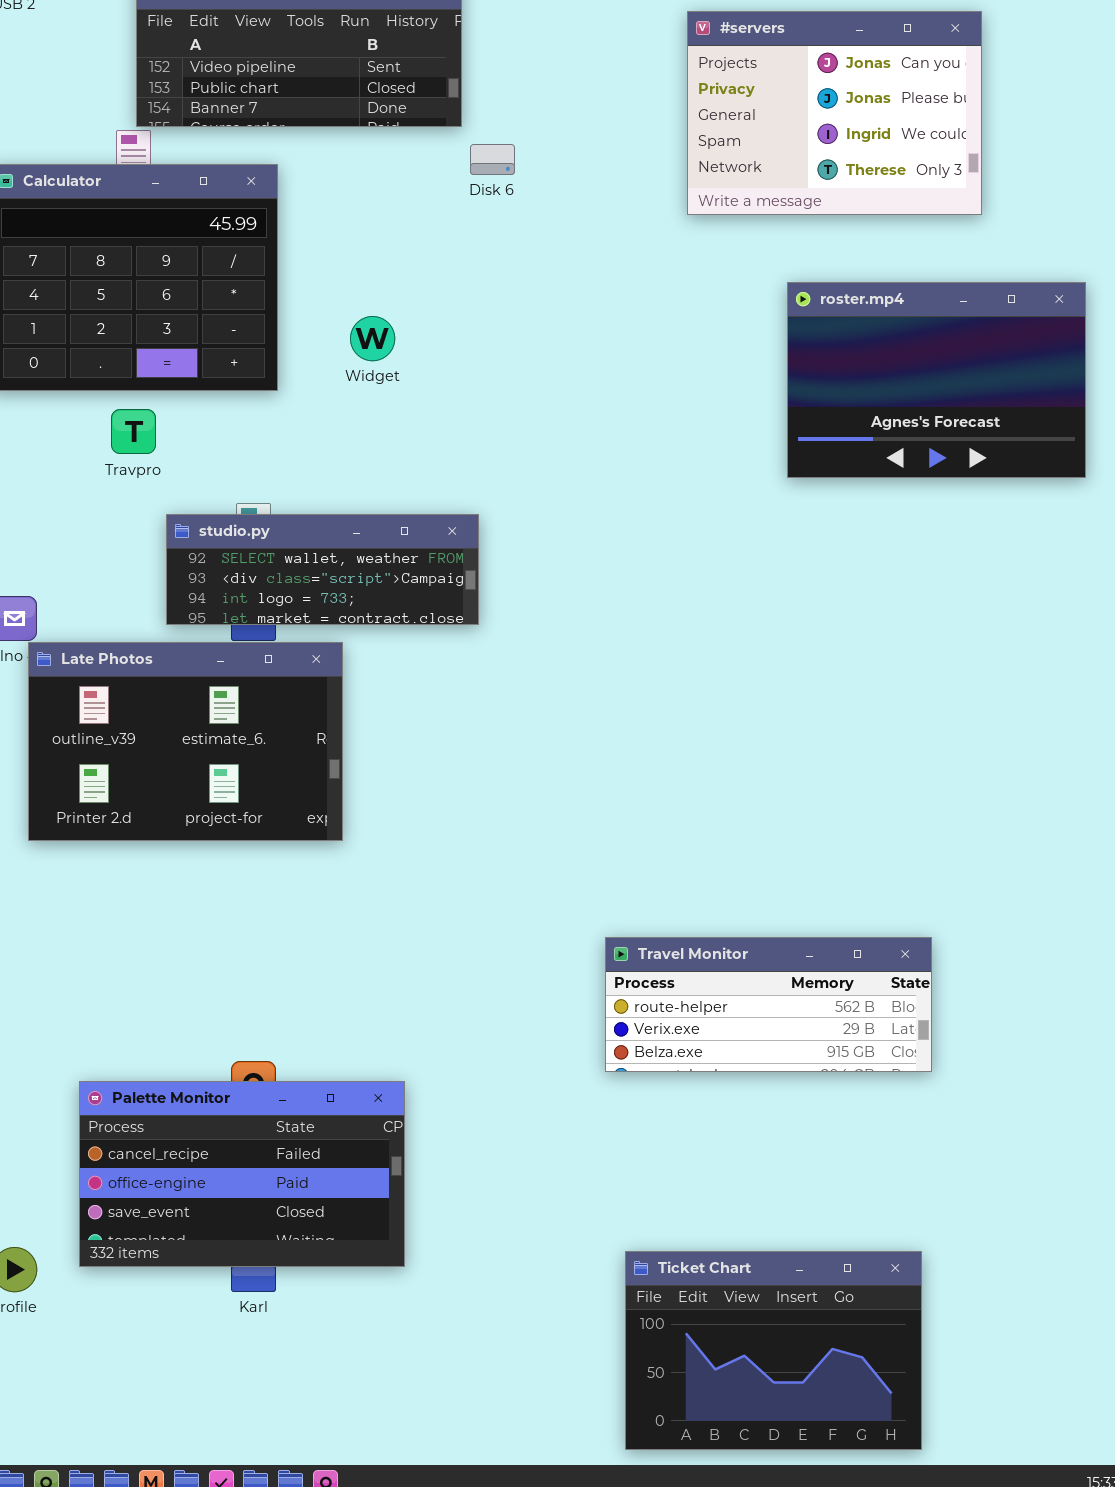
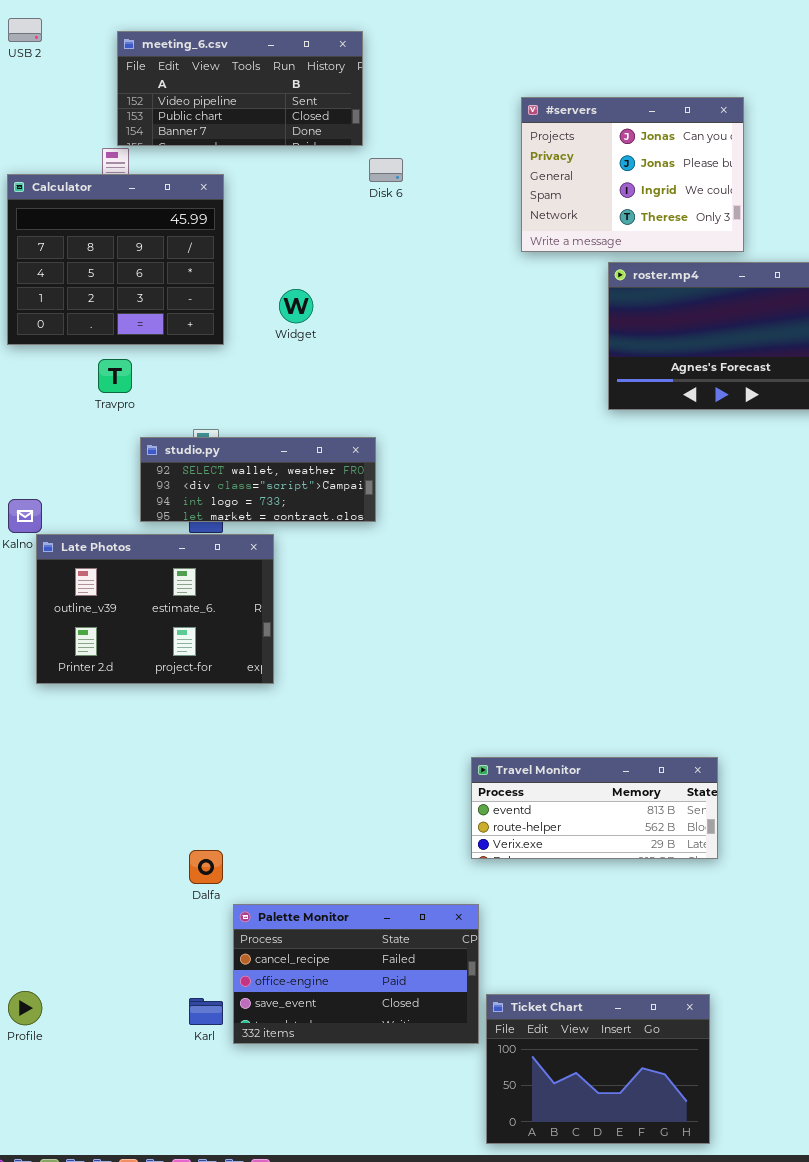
#servers: [687,11,982,215] -> [521,97,744,252], moved
Travel Monitor: [605,937,932,1072] -> [471,757,718,859], scrolled up 1 row
Palette Monitor: [79,1081,405,1267] -> [233,904,479,1044], moved

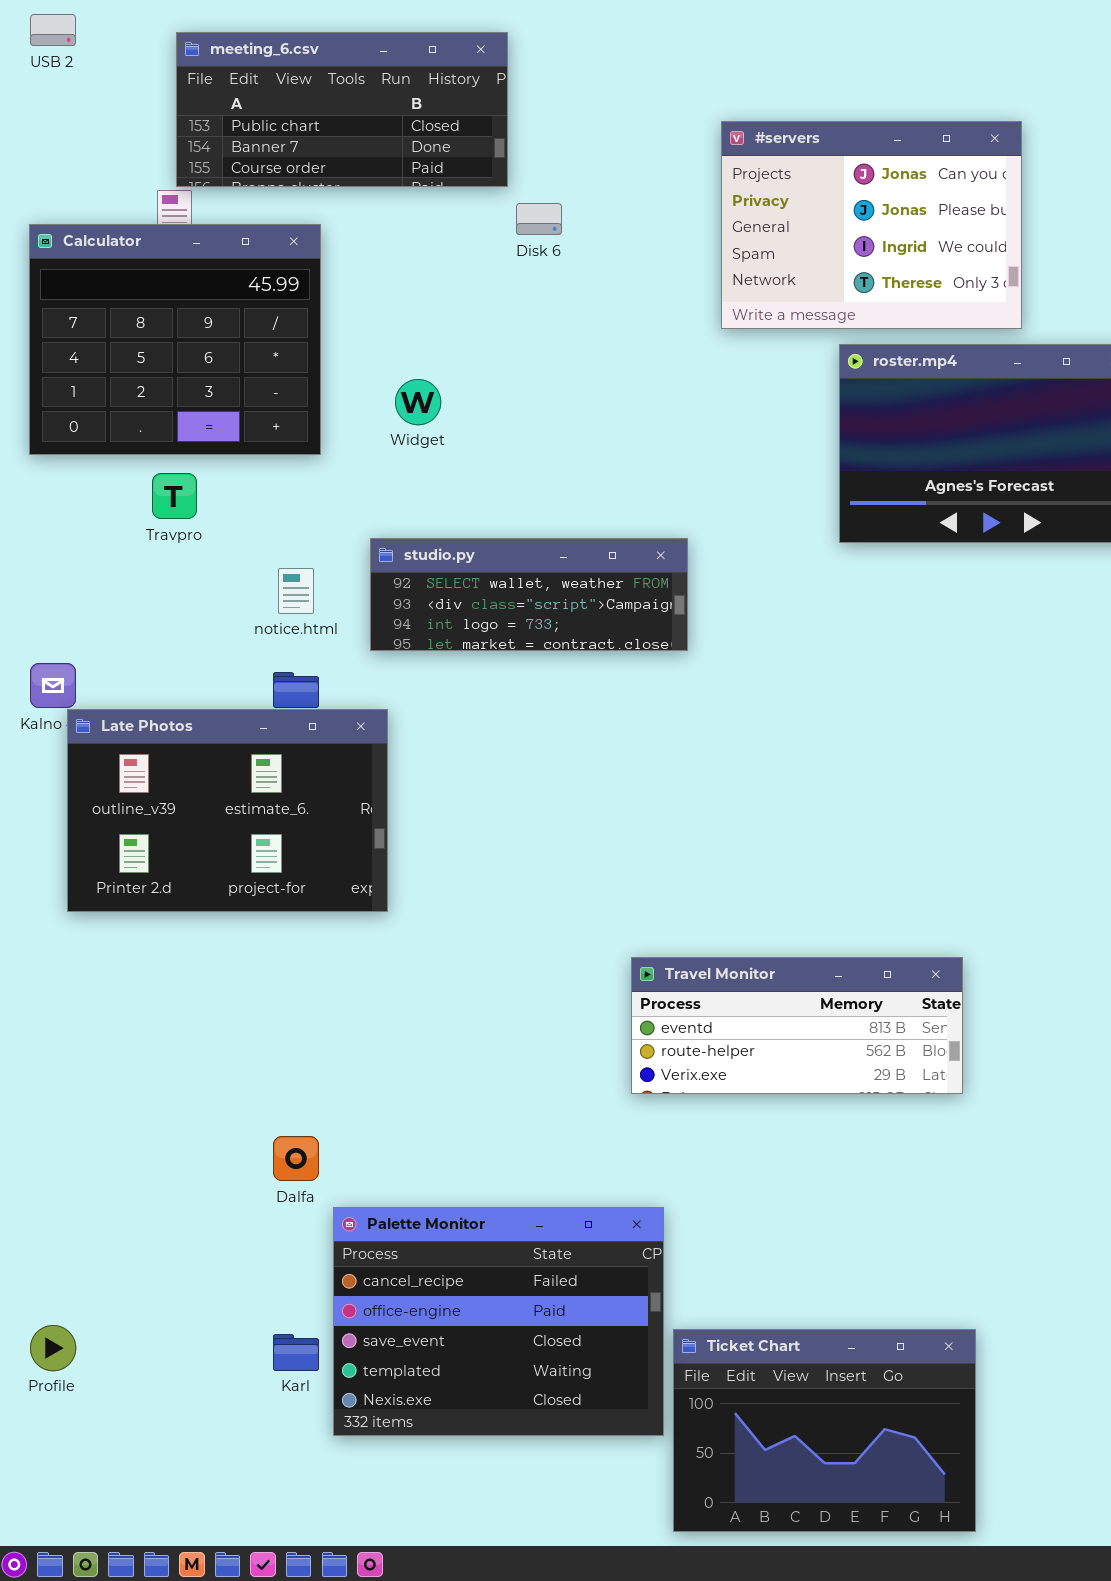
meeting_6.csv: [117,31,363,146] -> [176,32,508,187], scrolled down 1 row
studio.py: [140,437,376,522] -> [370,538,688,651], moved
Travel Monitor: [471,757,718,859] -> [631,957,963,1094], moved
Palette Monitor: [233,904,479,1044] -> [333,1207,664,1436], resized

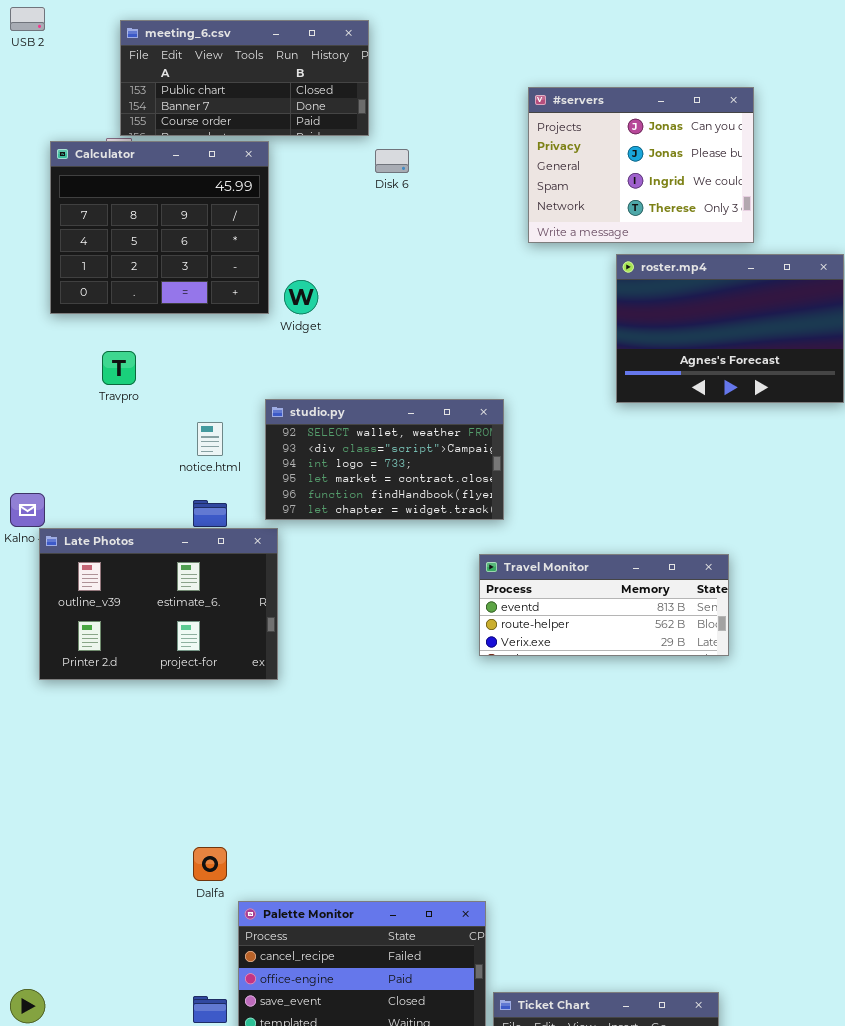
Calculator: [29,224,321,455] -> [50,141,269,314], moved
studio.py: [370,538,688,651] -> [265,399,504,520], resized
Travel Monitor: [631,957,963,1094] -> [479,554,729,656], moved

